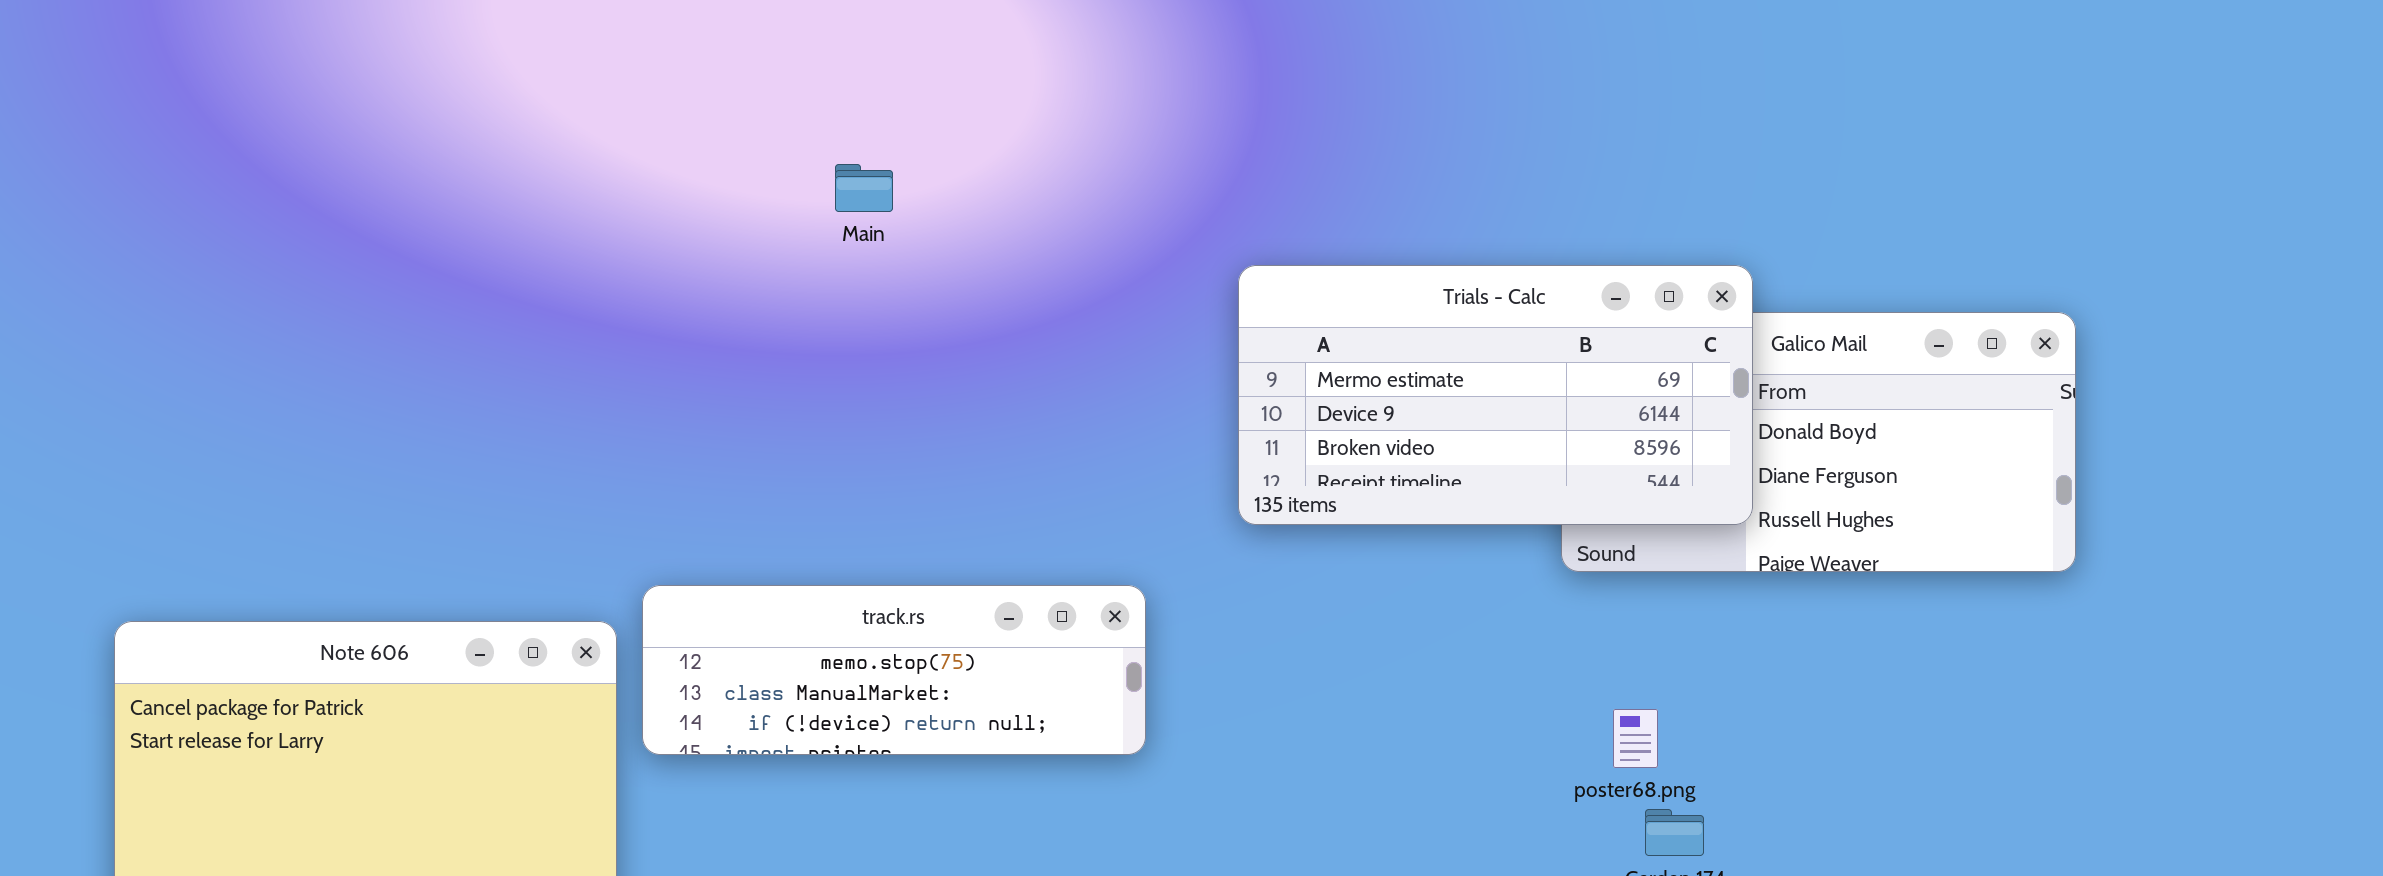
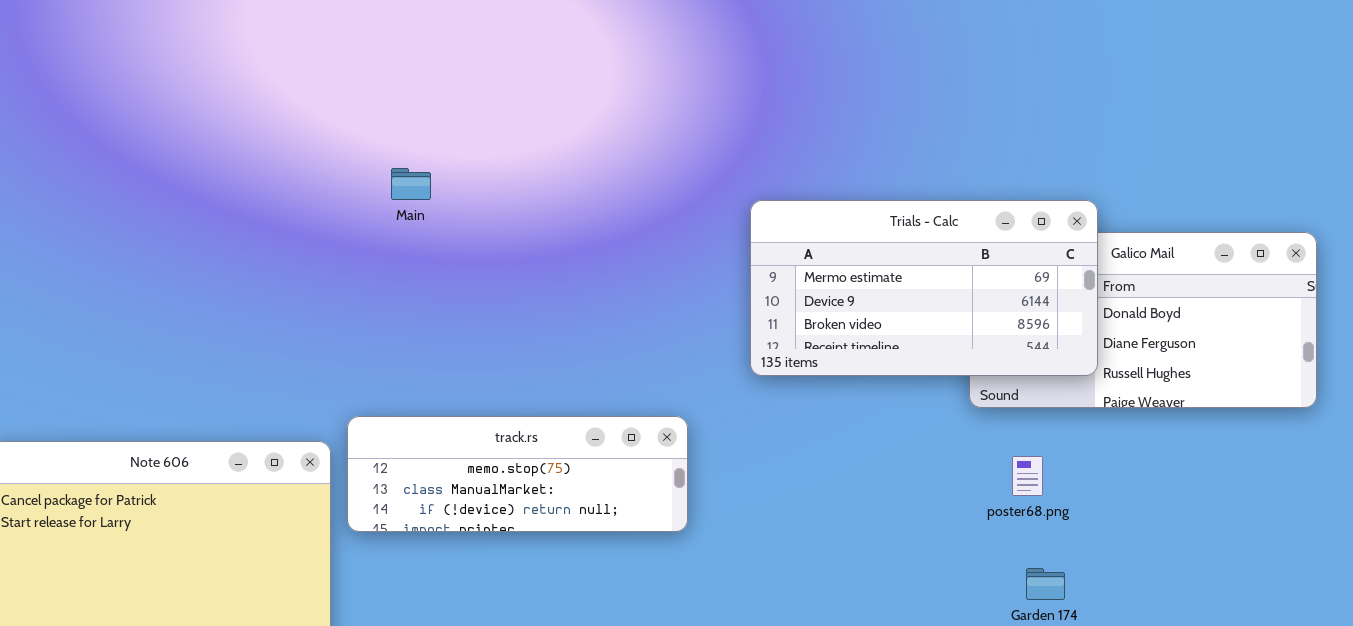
Main: [835,164,893,212] -> [391,168,431,200], moved
poster68.png: [1613,709,1658,768] -> [1012,456,1043,496], moved

